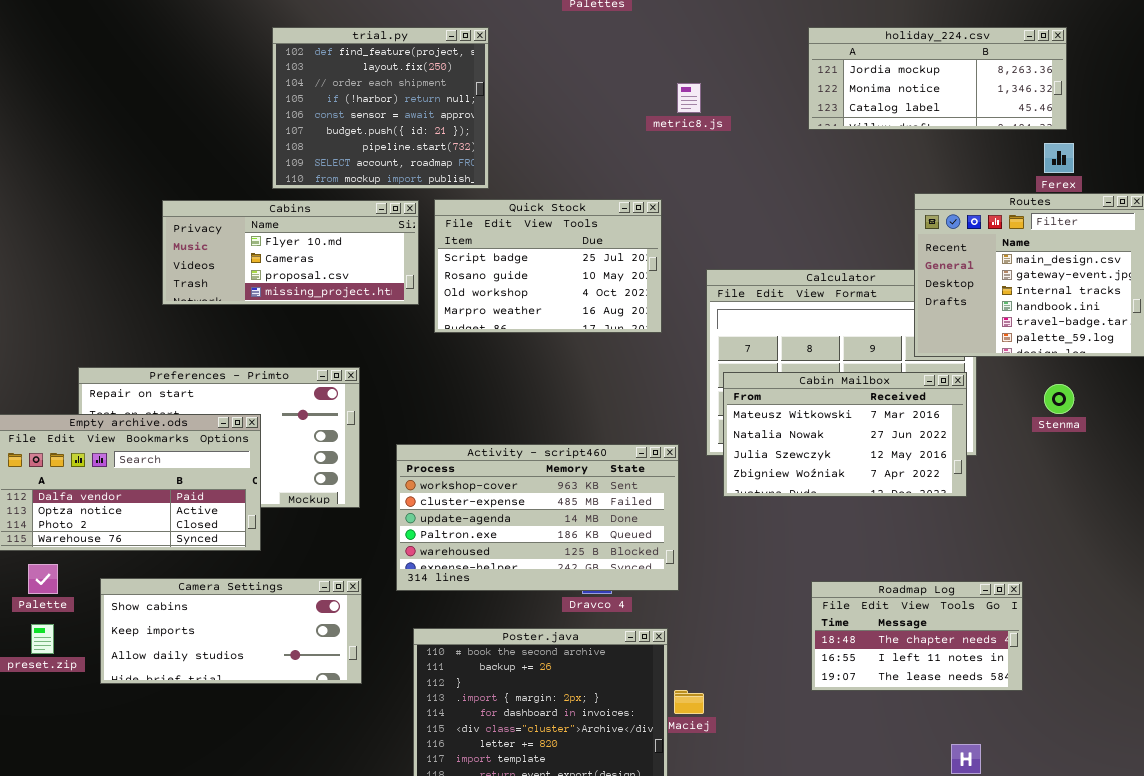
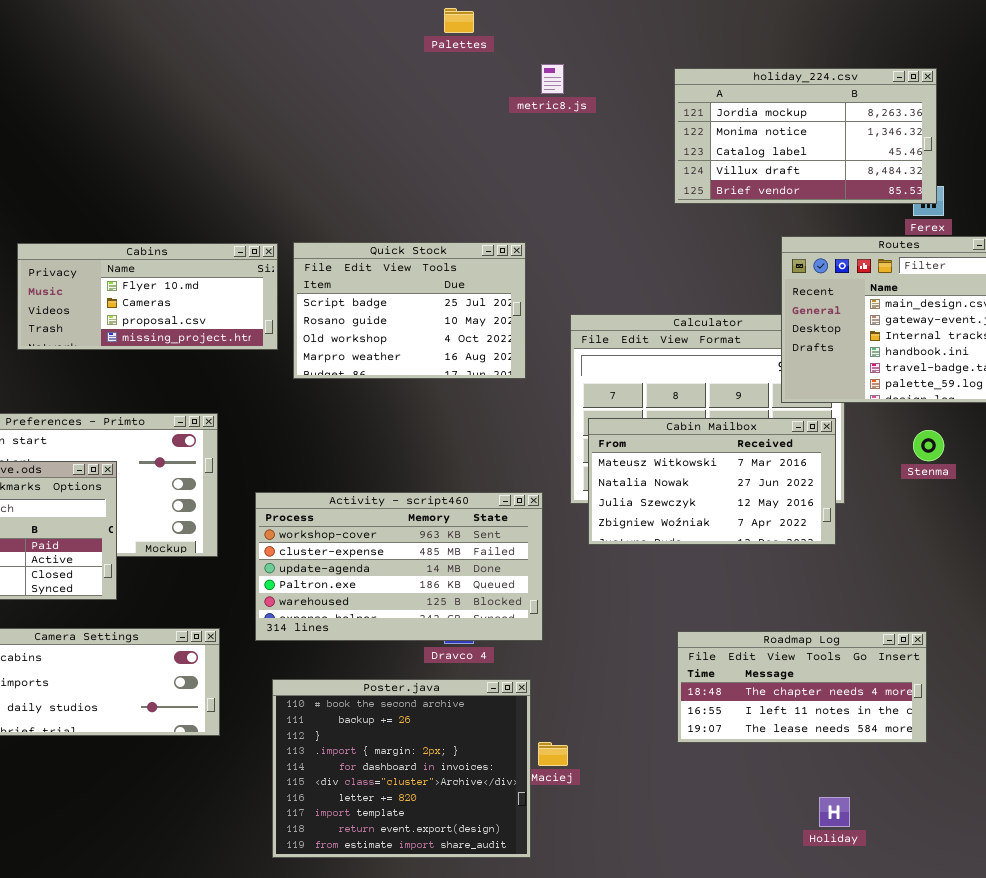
trial.py: [272,27,489,189] -> none, closed
holiday_224.csv: [808,27,1067,130] -> [674,68,937,204], resized
metric8.js: [677,83,701,113] -> [541,64,564,94], moved
Roadmap Log: [811,581,1023,691] -> [677,631,927,743], resized

